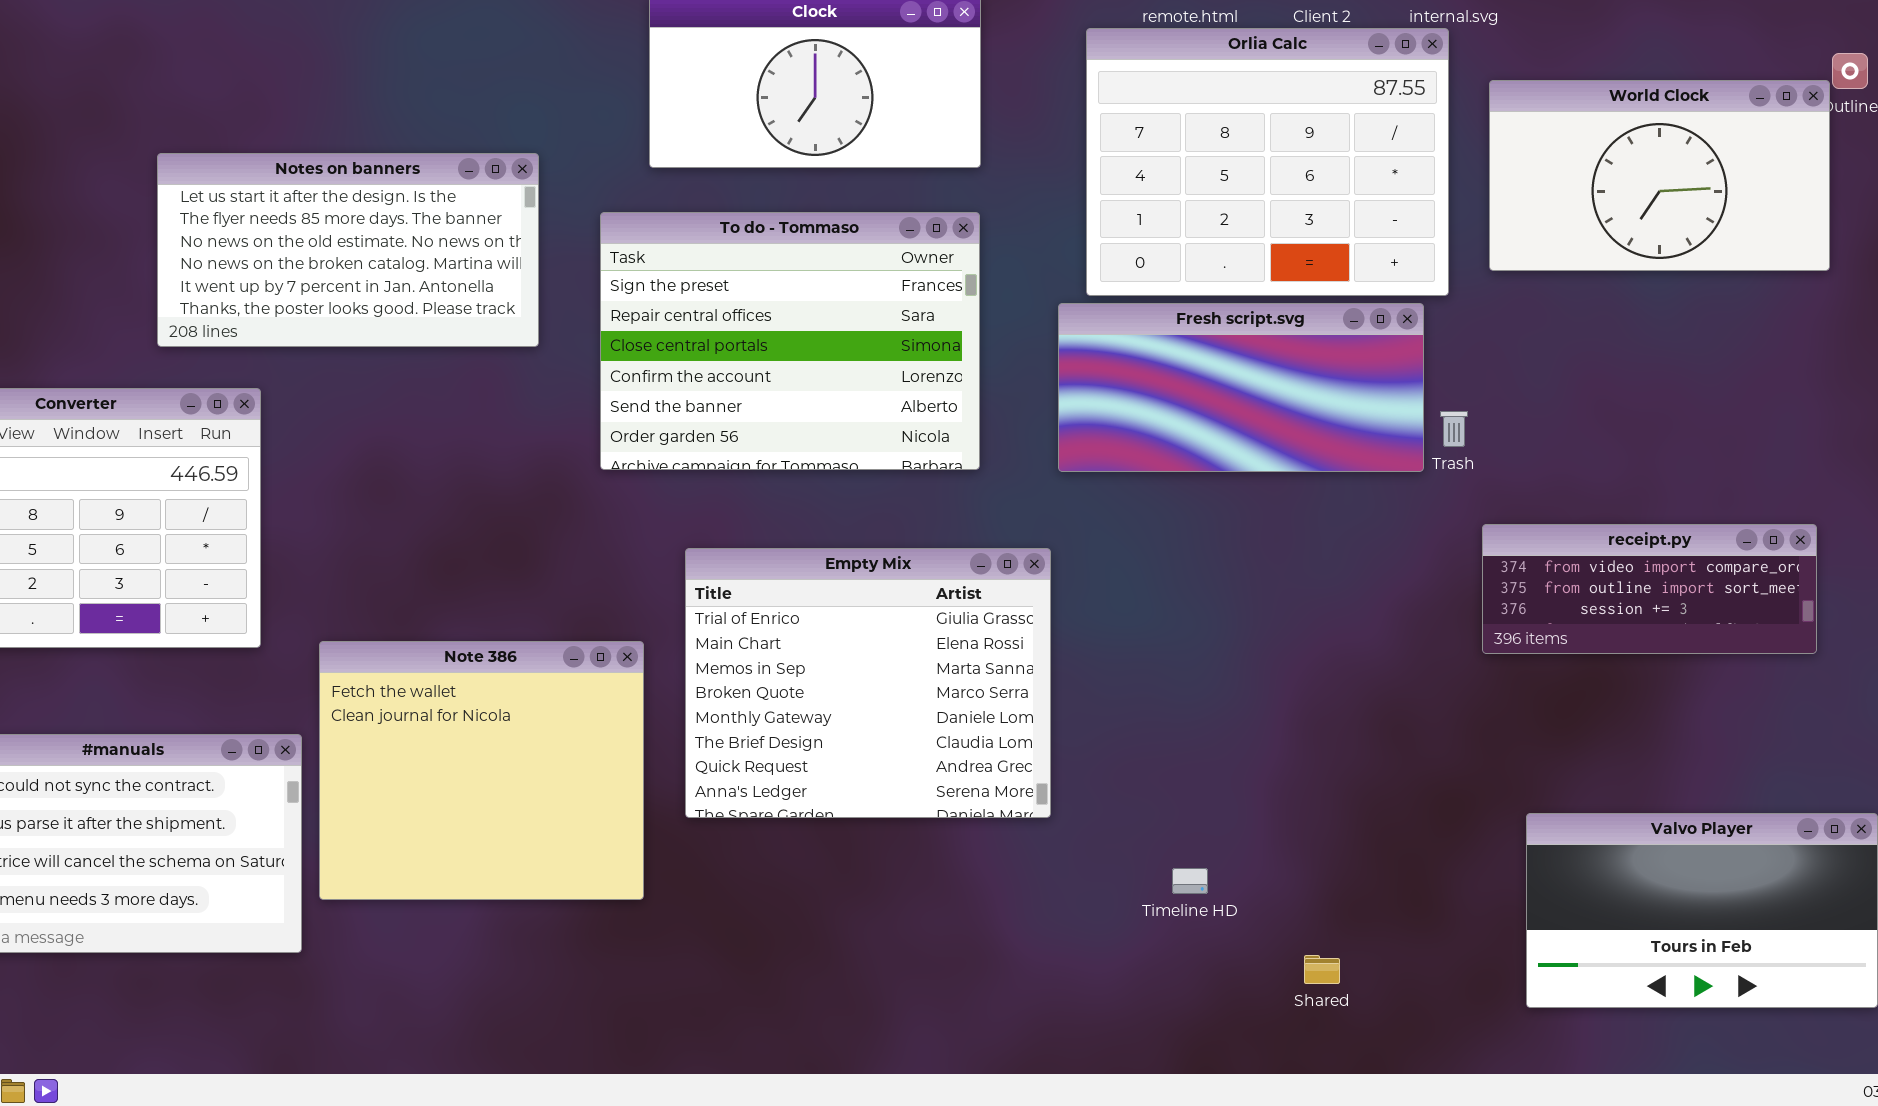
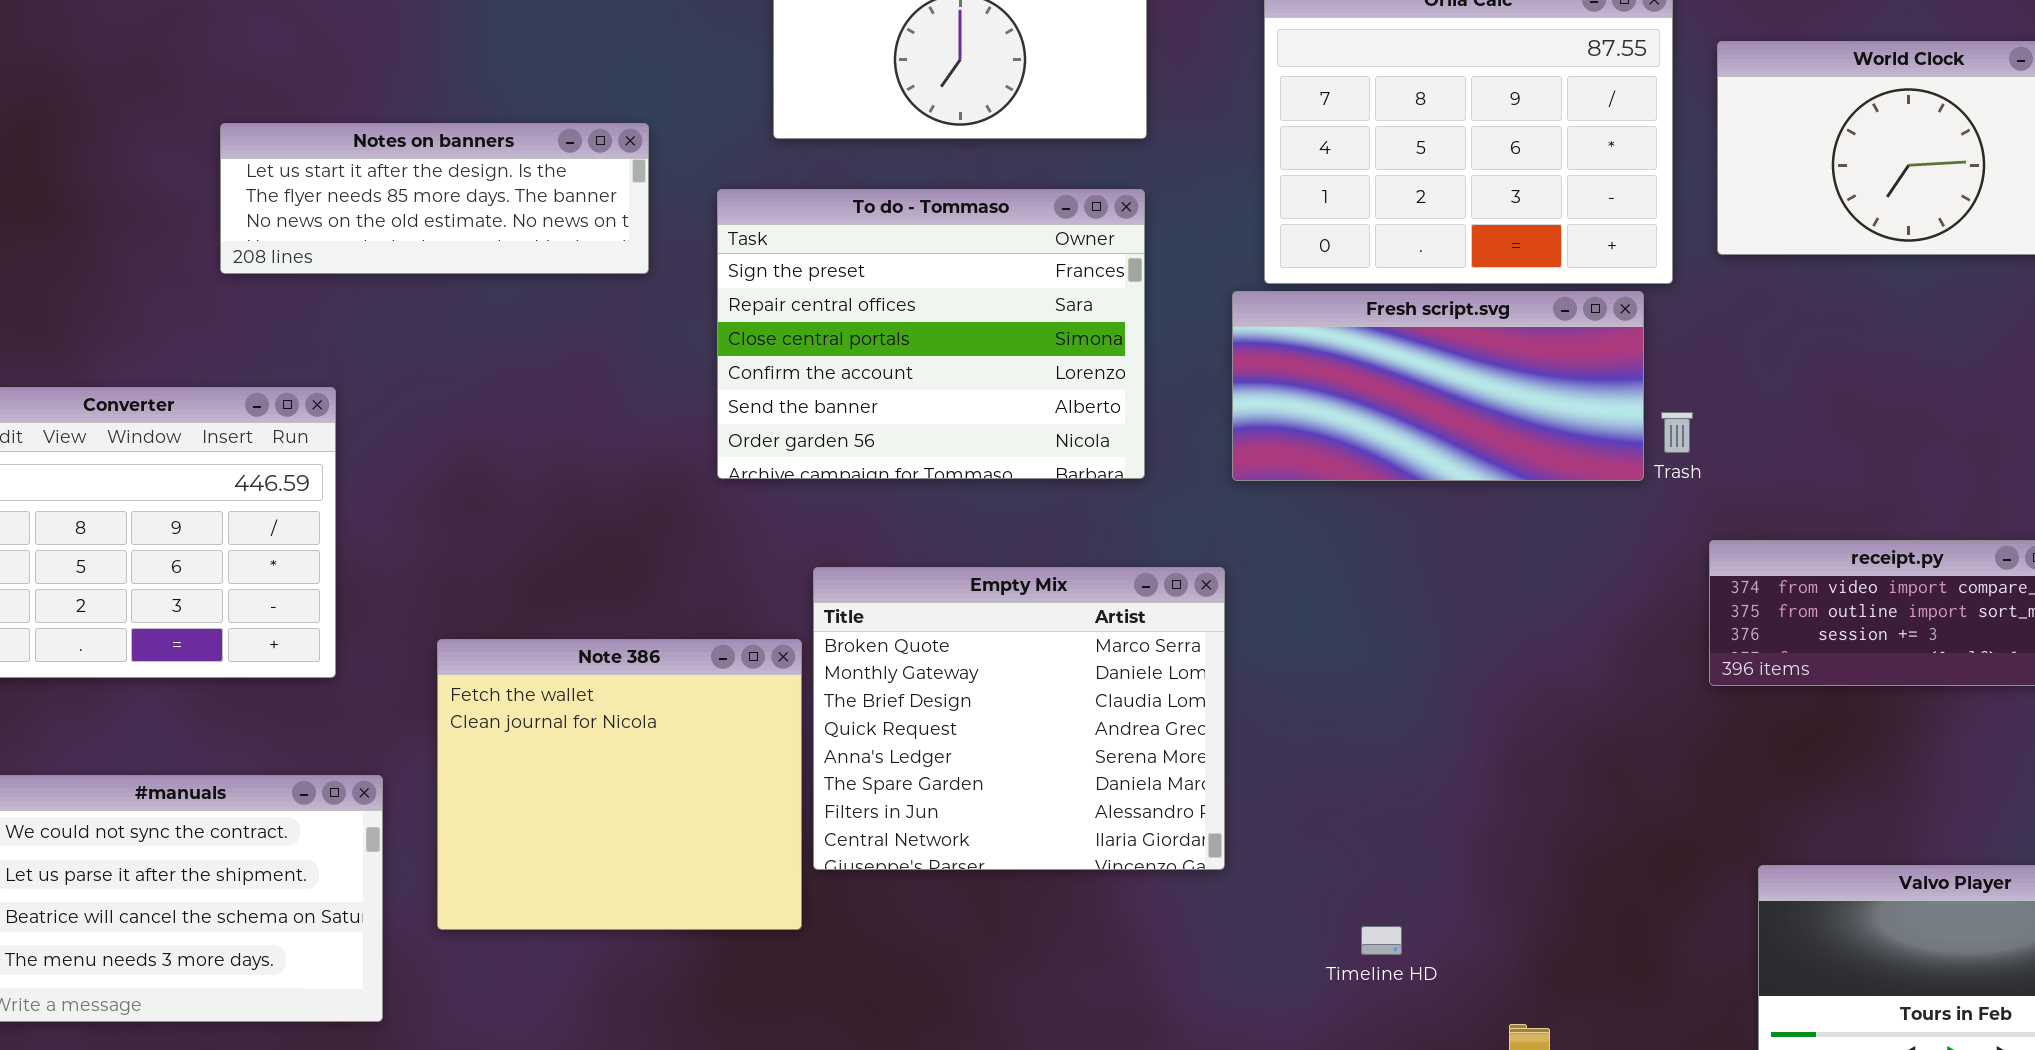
Notes on banners: [157,153,539,347] -> [220,123,649,274], resized
Empty Mix: [685,548,1051,818] -> [813,567,1225,870], scrolled down 3 rows
Note 386: [319,641,644,900] -> [437,639,802,930], moved

